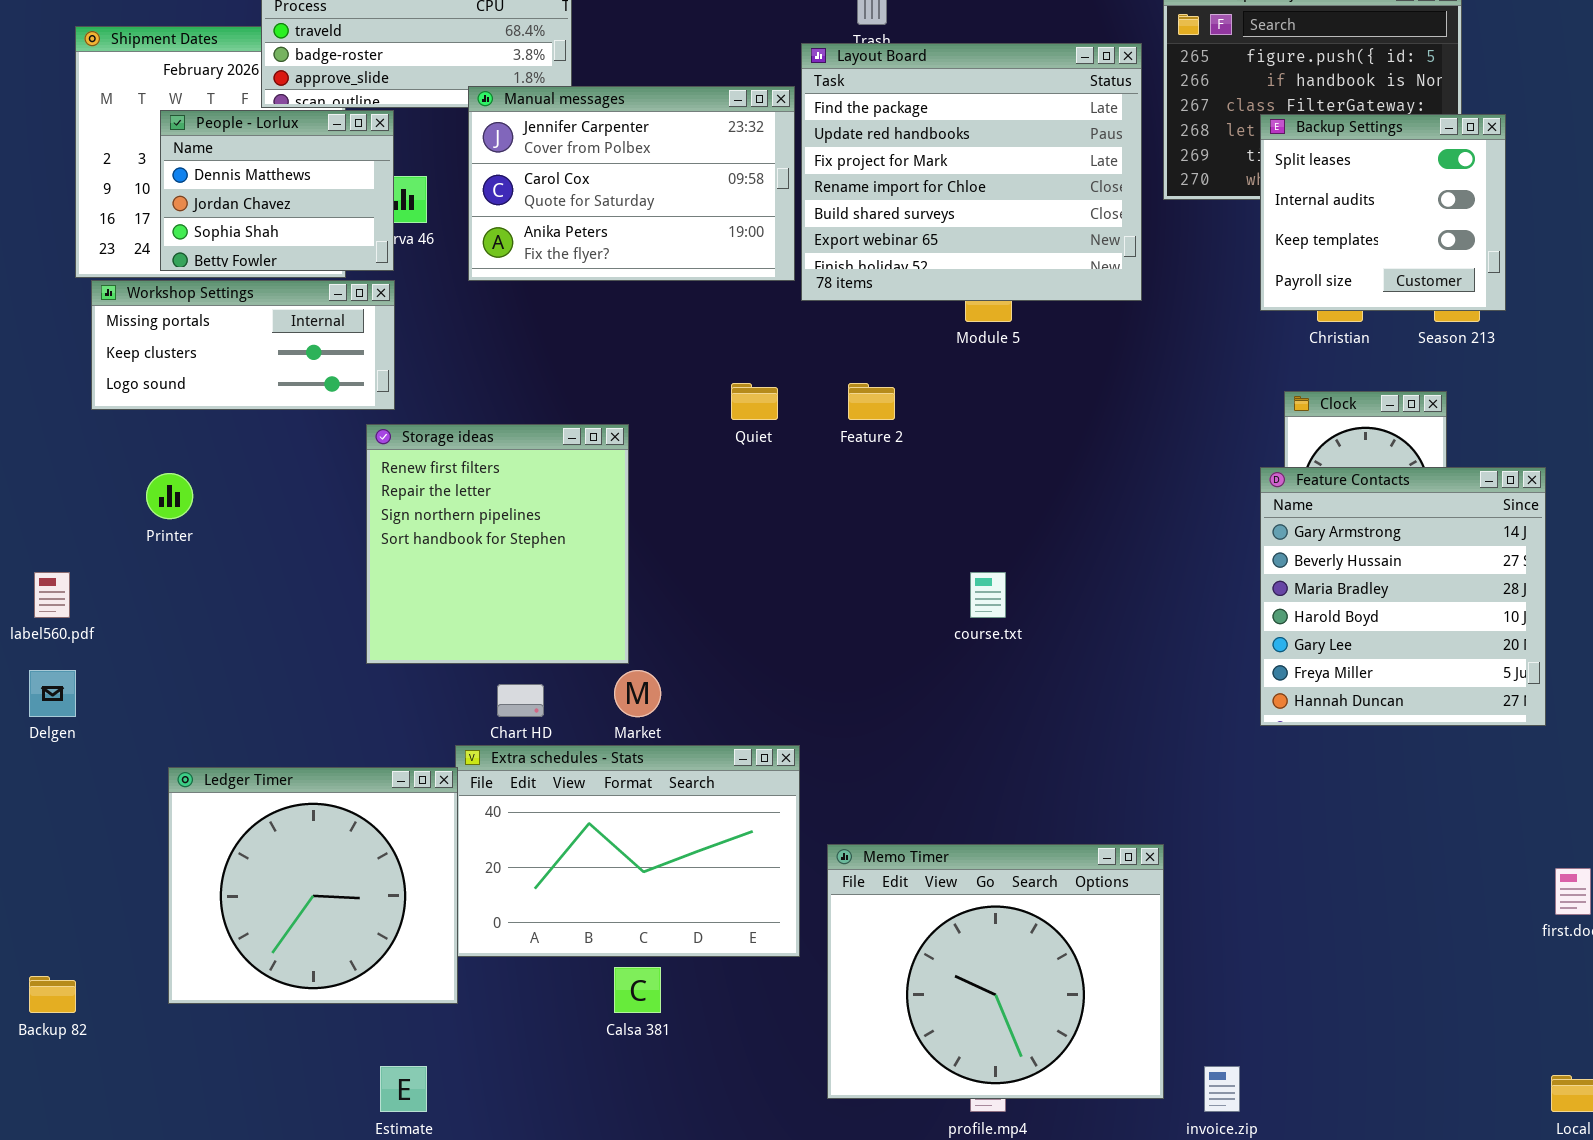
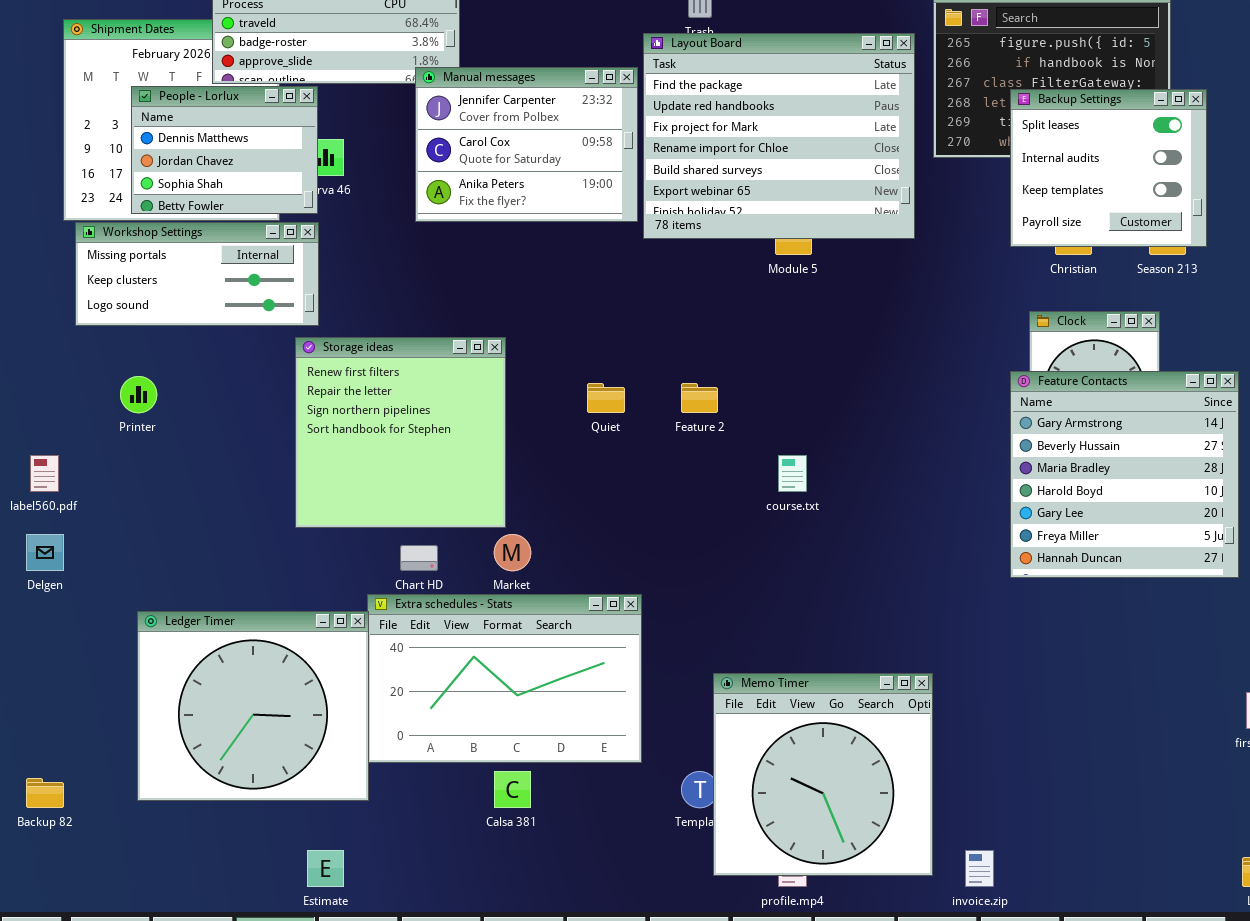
Manual messages: [468,86,795,281] -> [415,67,638,222], resized
Quiet: [731,383,778,420] -> [587,383,625,413], moved
Feature 2: [848,383,895,420] -> [681,383,718,413], moved
Memo Timer: [827,844,1164,1099] -> [713,673,933,876], resized

